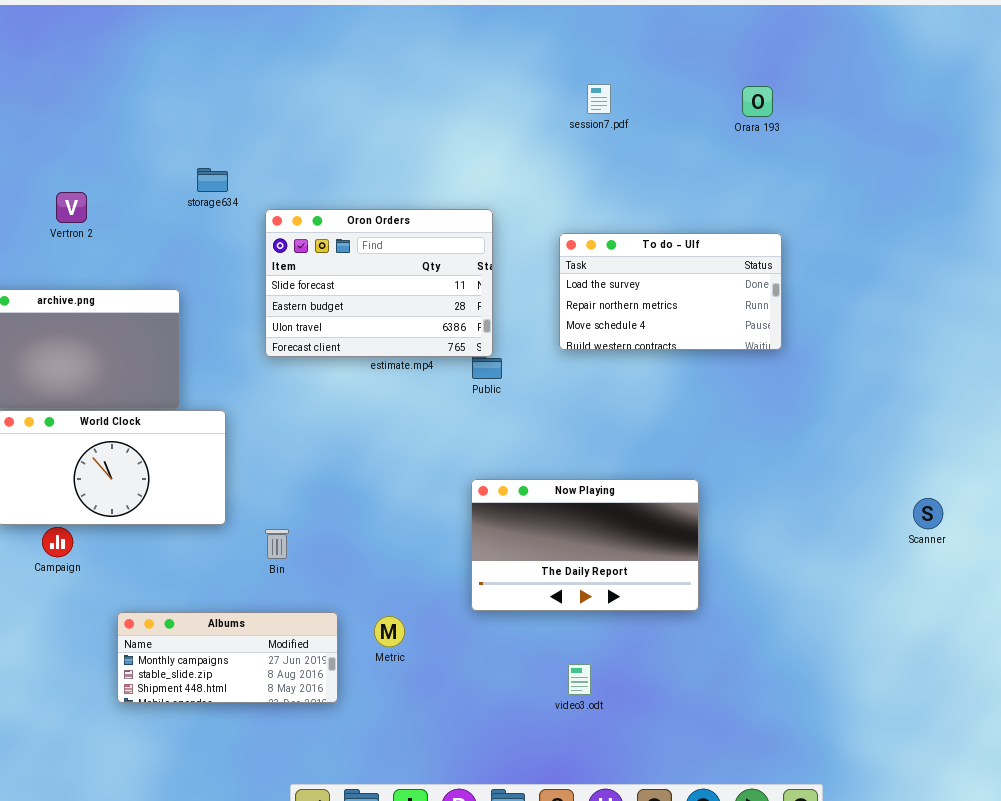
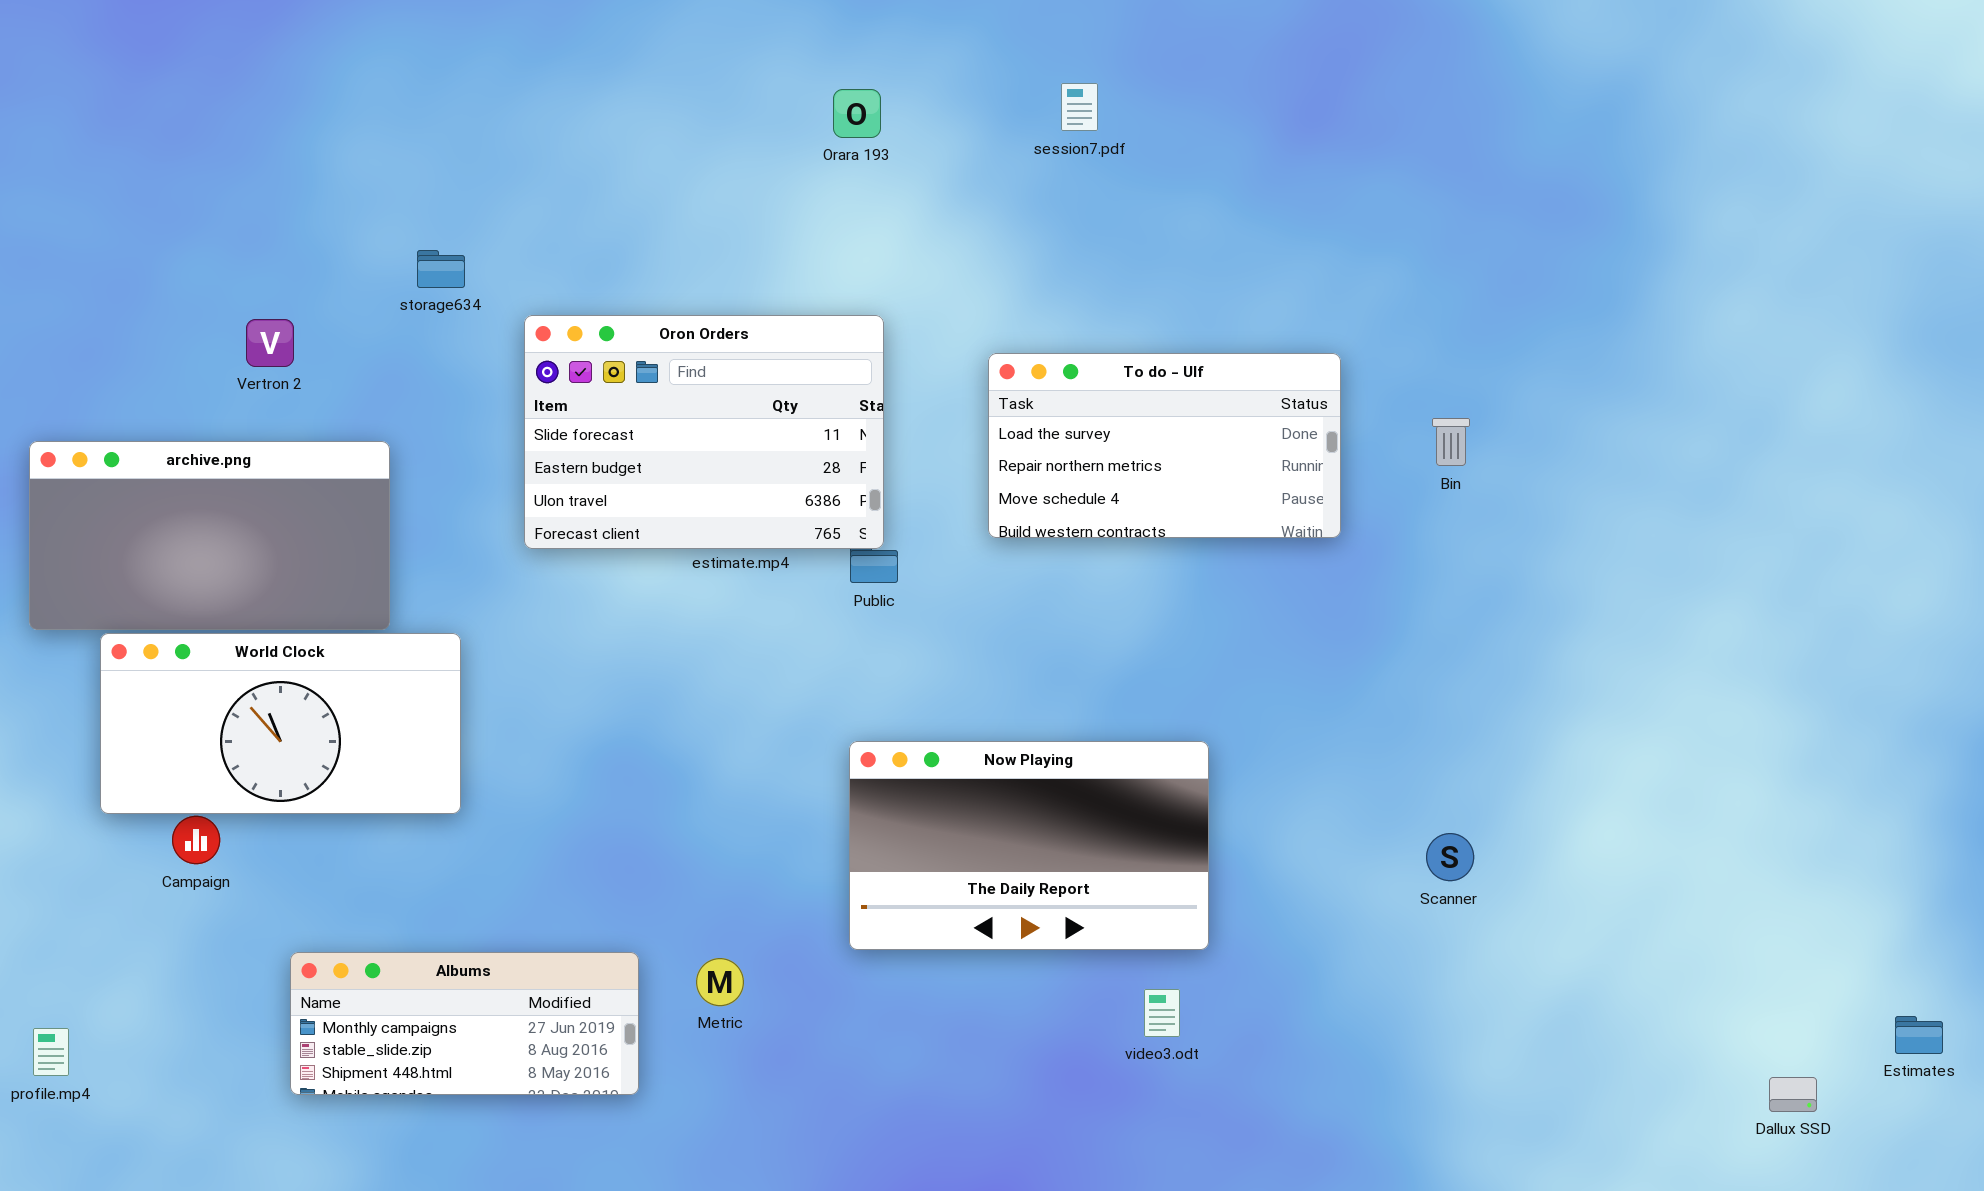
session7.pdf: [587,84,611,114] -> [1061,83,1098,131], moved
Orara 193: [742,86,773,117] -> [833,89,881,138], moved
Vertron 2: [56,192,87,223] -> [246,319,294,367], moved
Scanner: [913,498,943,529] -> [1426,833,1474,881], moved
Bin: [265,529,289,559] -> [1432,418,1470,466], moved
video3.odt: [568,664,591,695] -> [1144,989,1180,1037], moved

